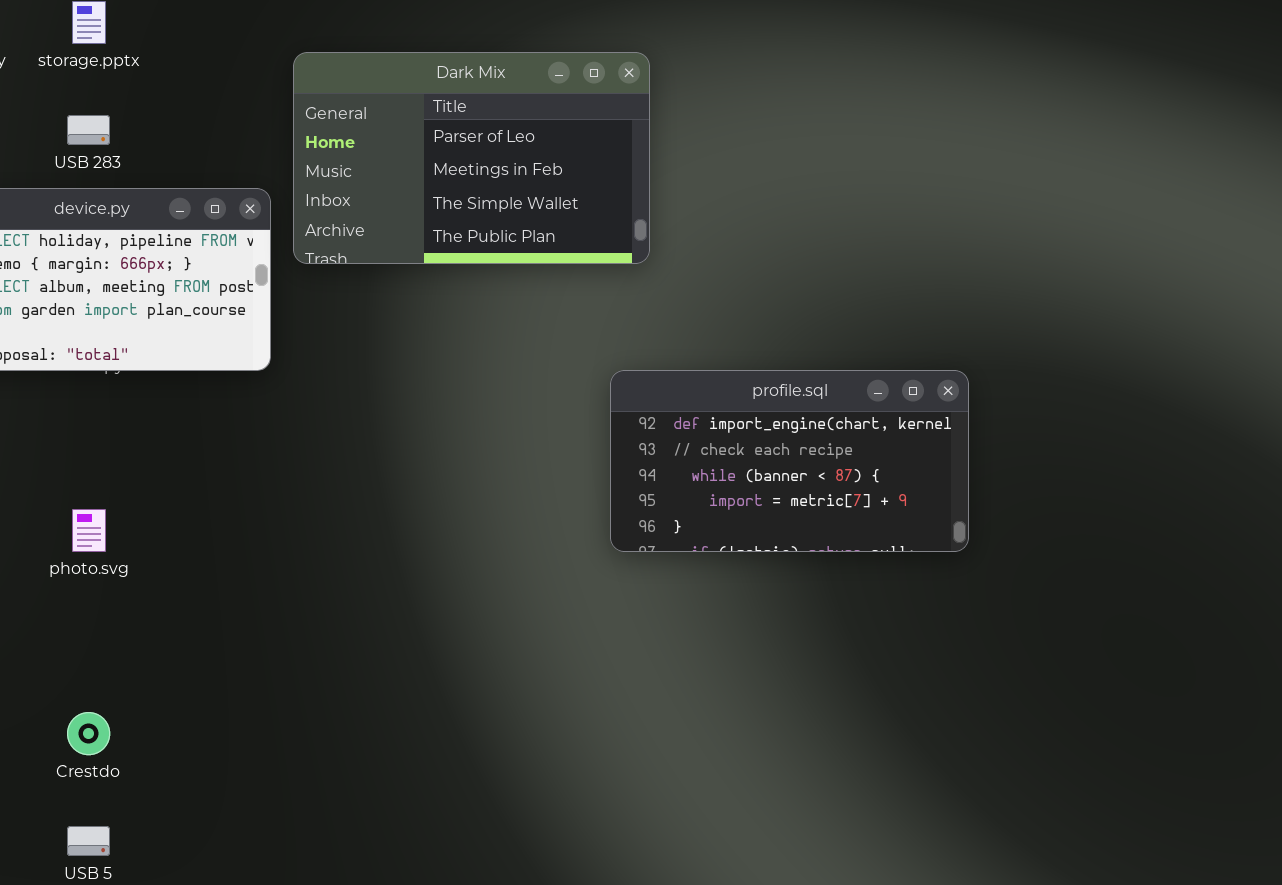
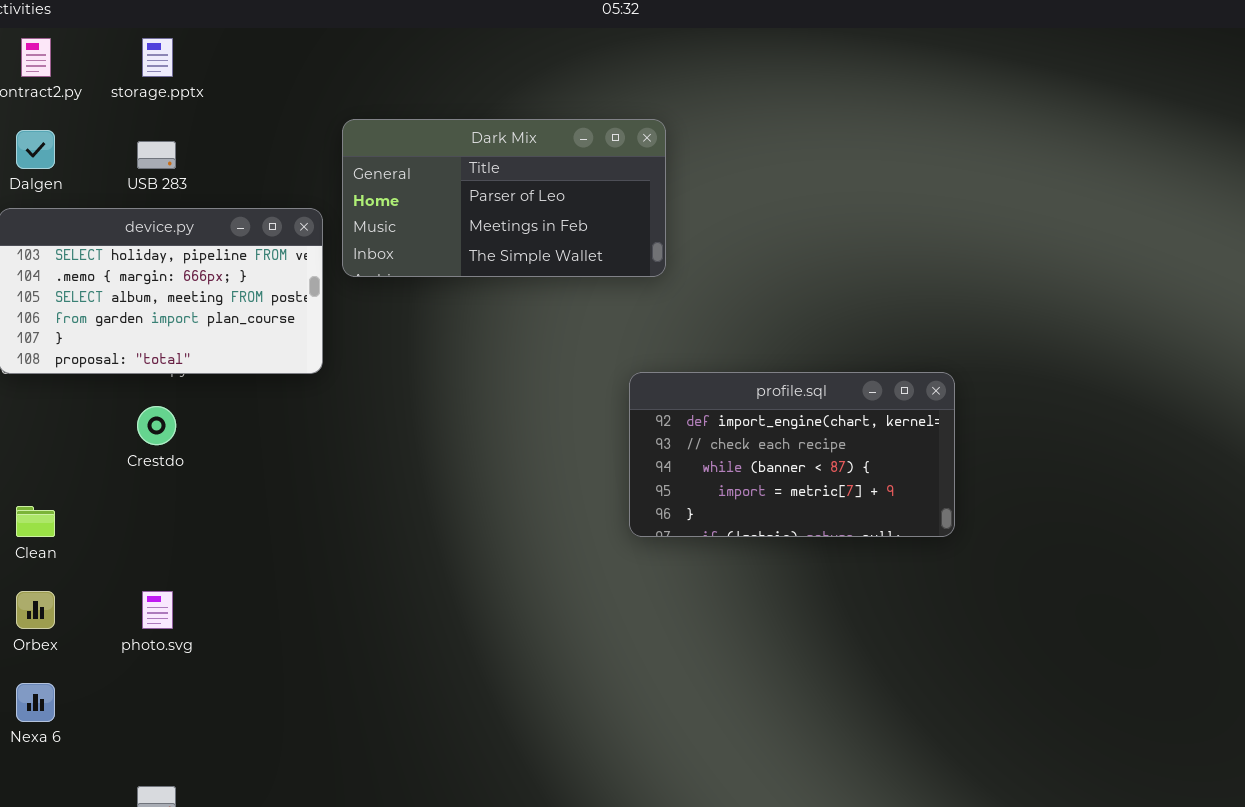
Dark Mix: [293,52,650,264] -> [342,119,666,277], resized
photo.svg: [72,509,106,552] -> [142,591,173,629], moved
Crestdo: [67,712,110,755] -> [137,406,176,445], moved

